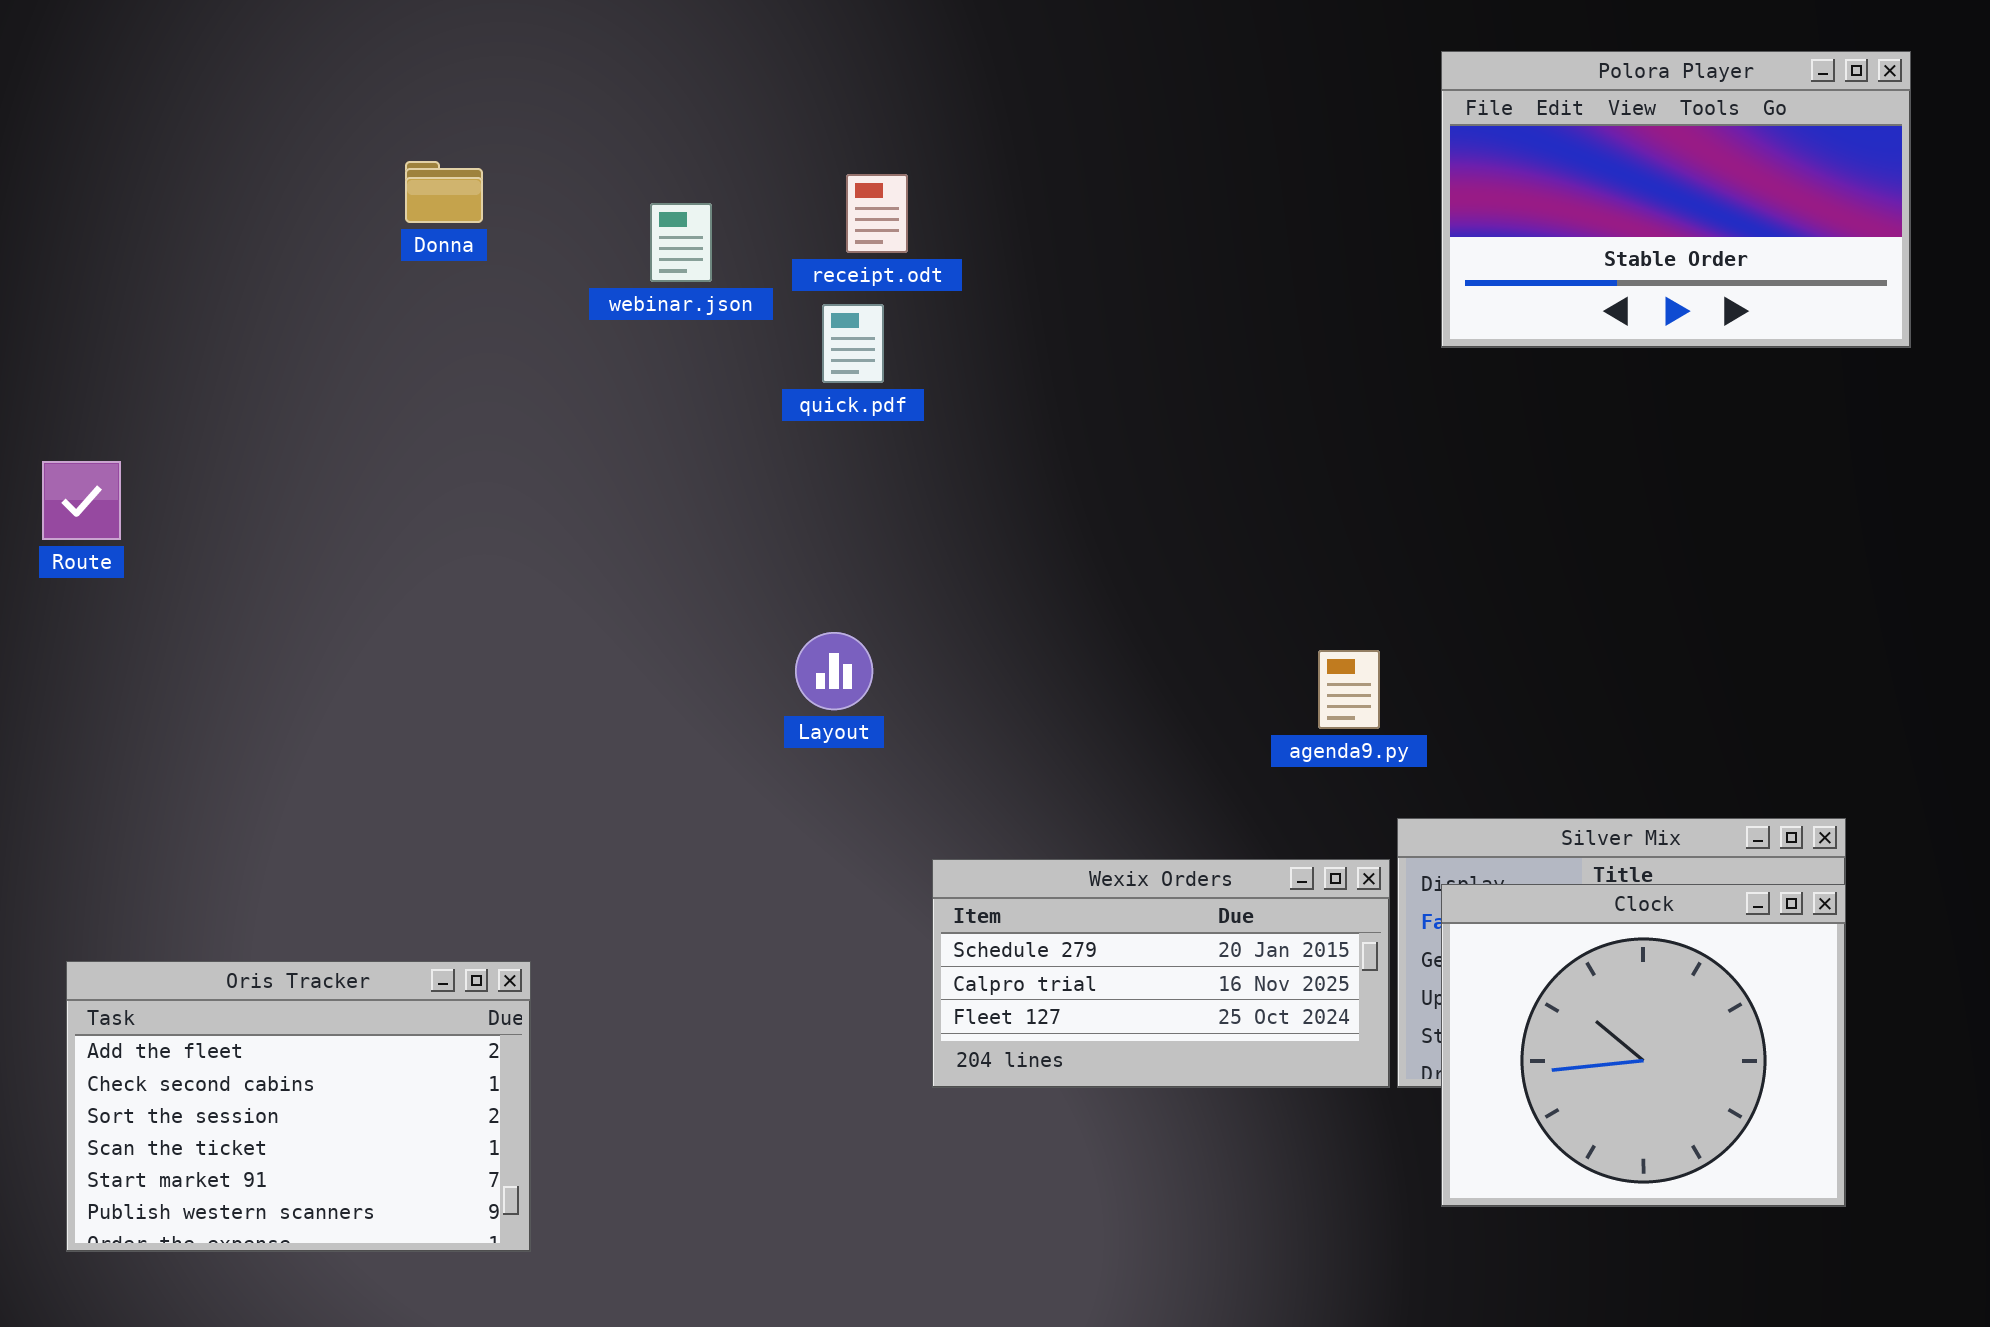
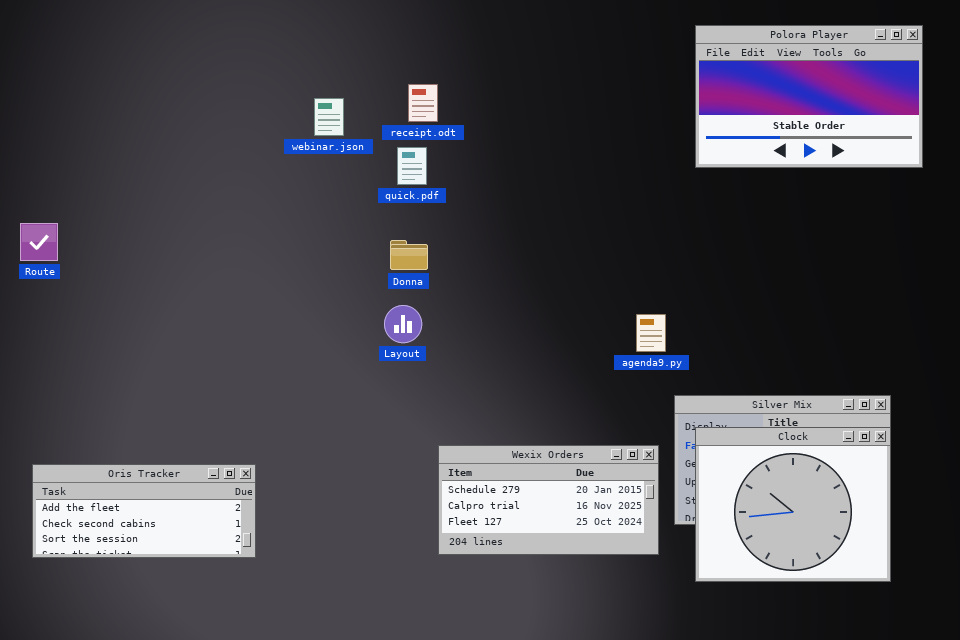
Donna: [405,161,483,223] -> [390,240,428,270], moved
Wexix Orders: [932,859,1390,1088] -> [438,445,659,555], moved
Oris Tracker: [66,961,531,1252] -> [32,464,256,558], resized

